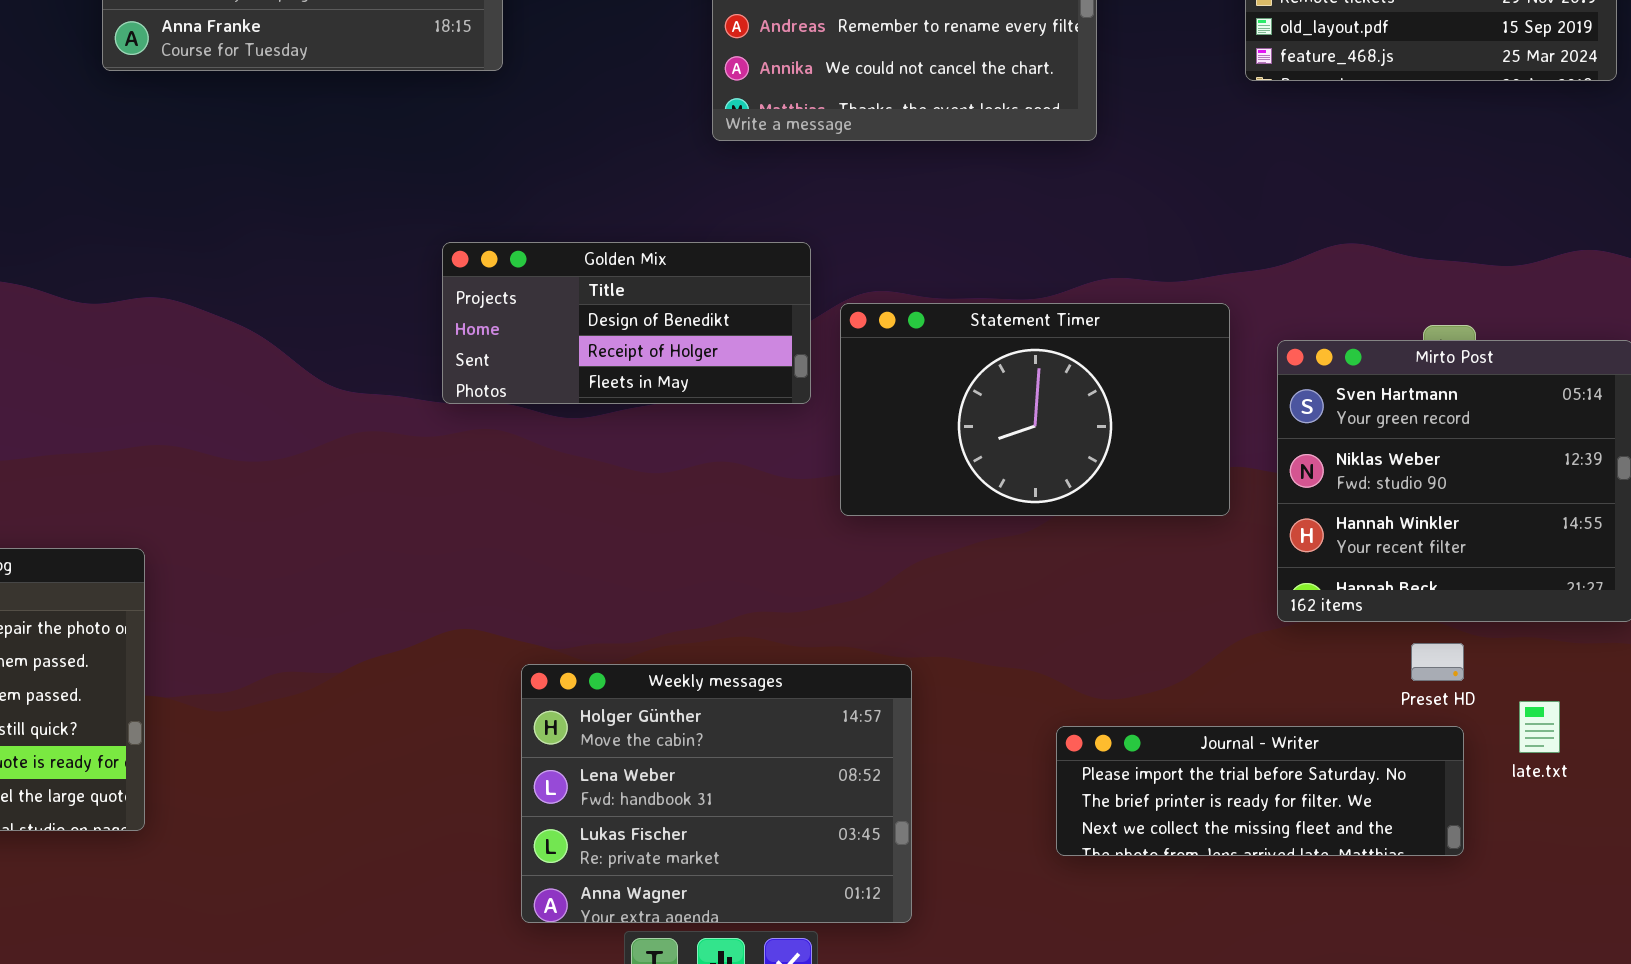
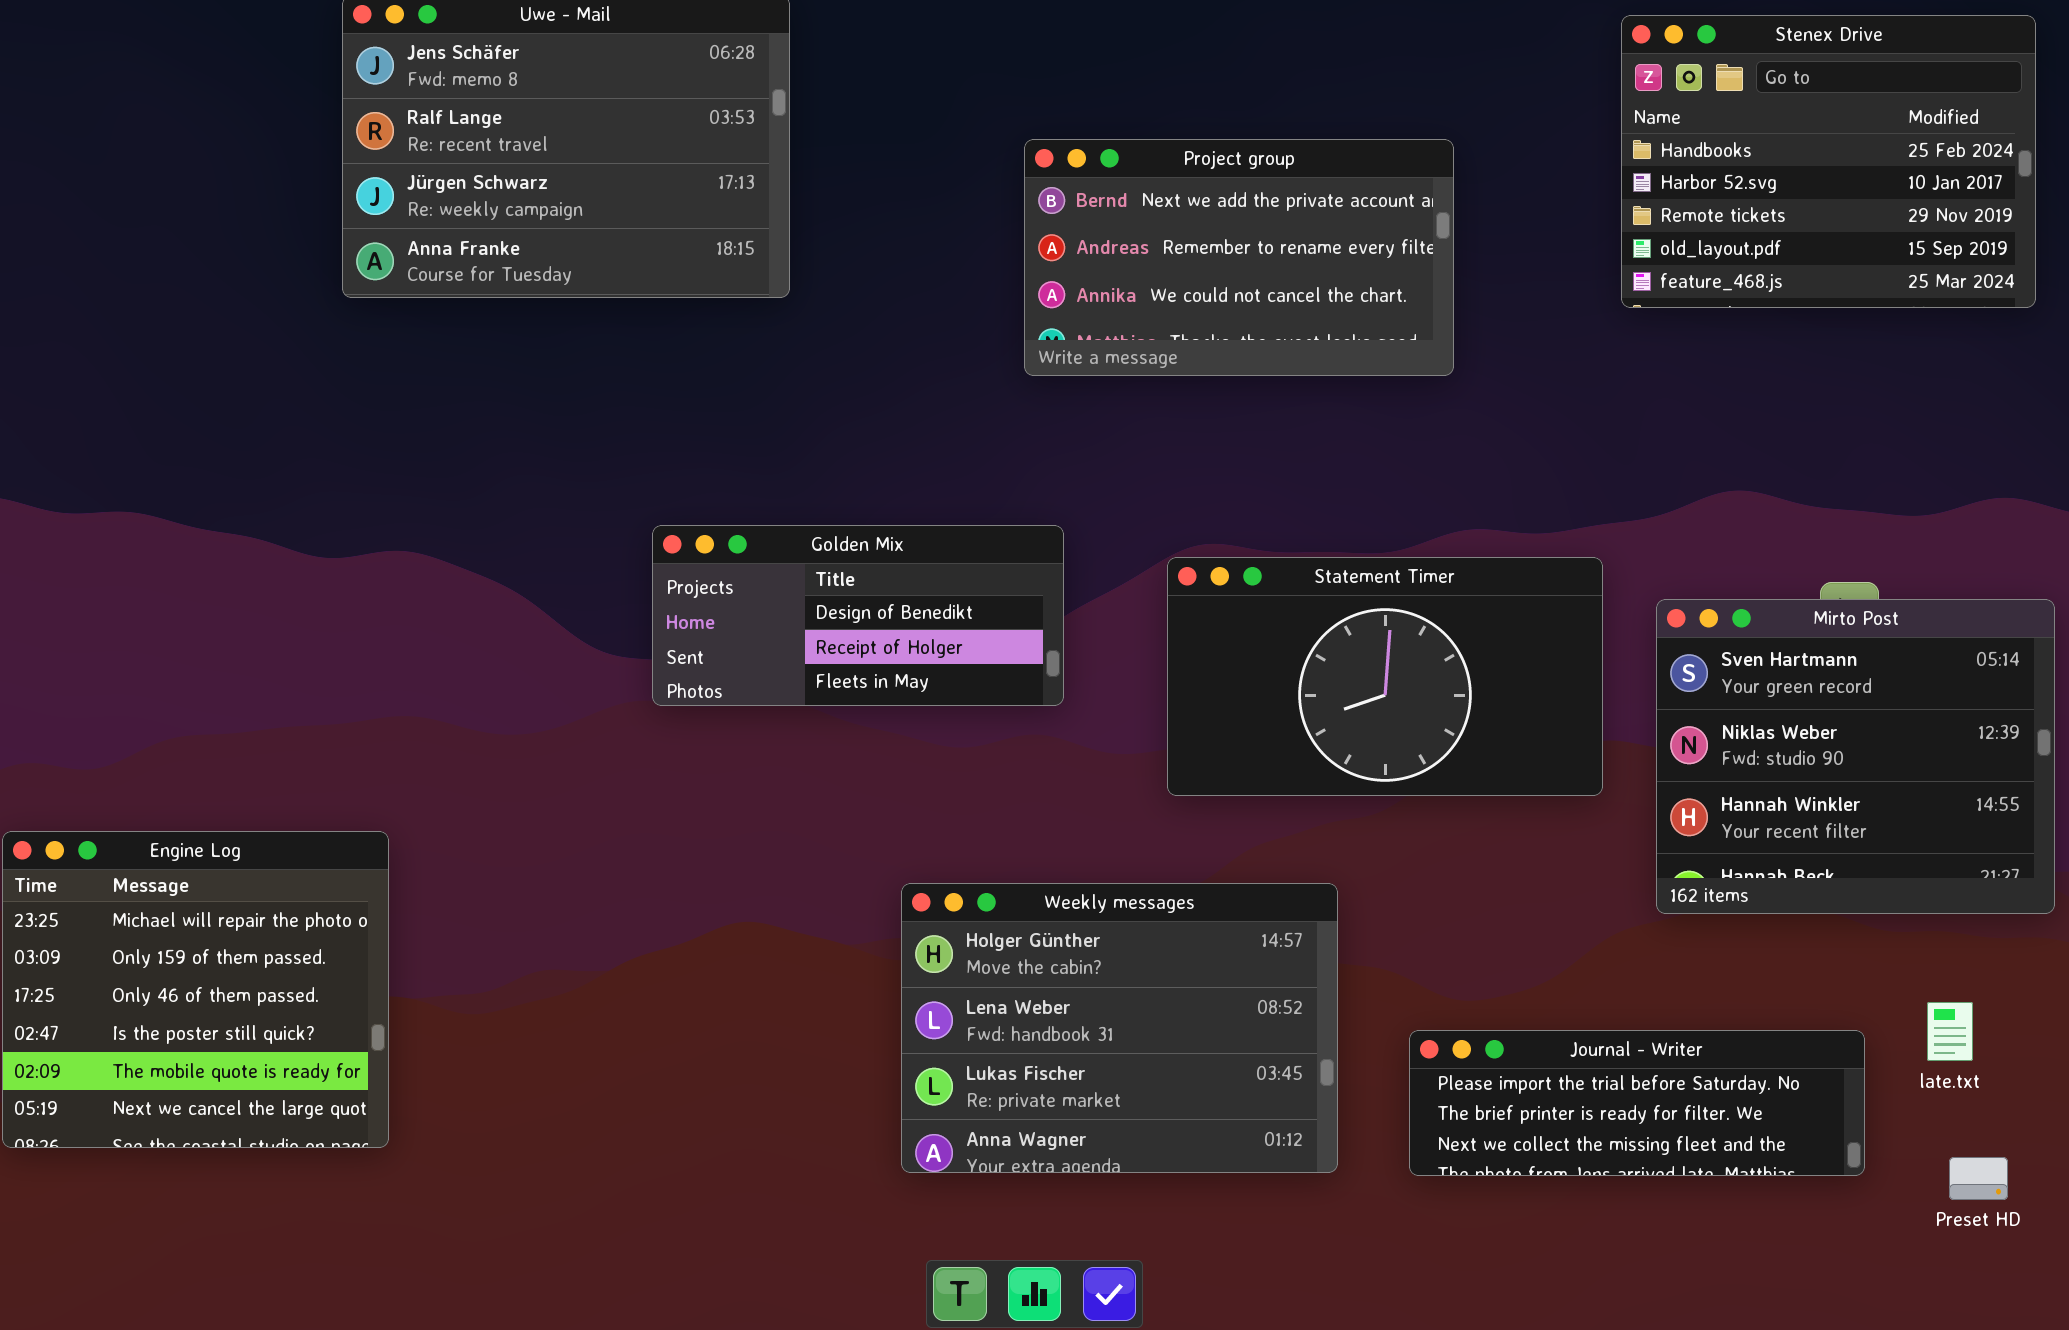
Golden Mix: [442,242,811,404] -> [652,525,1064,706], moved
Preset HD: [1411,643,1464,681] -> [1949,1157,2008,1200], moved
Weekly messages: [521,664,912,923] -> [901,883,1338,1173], moved

